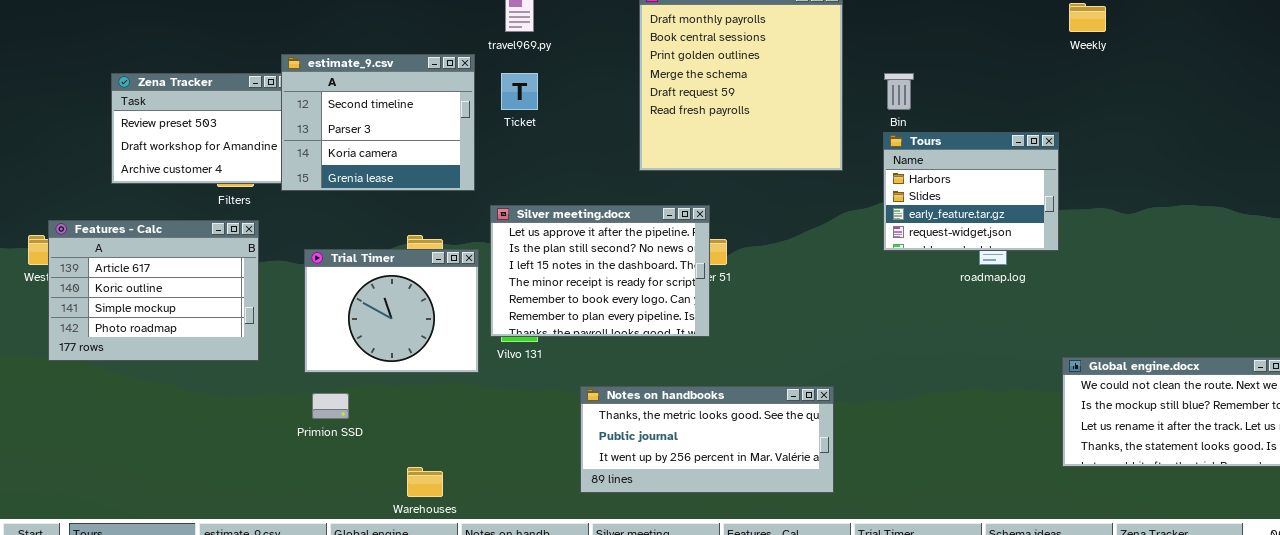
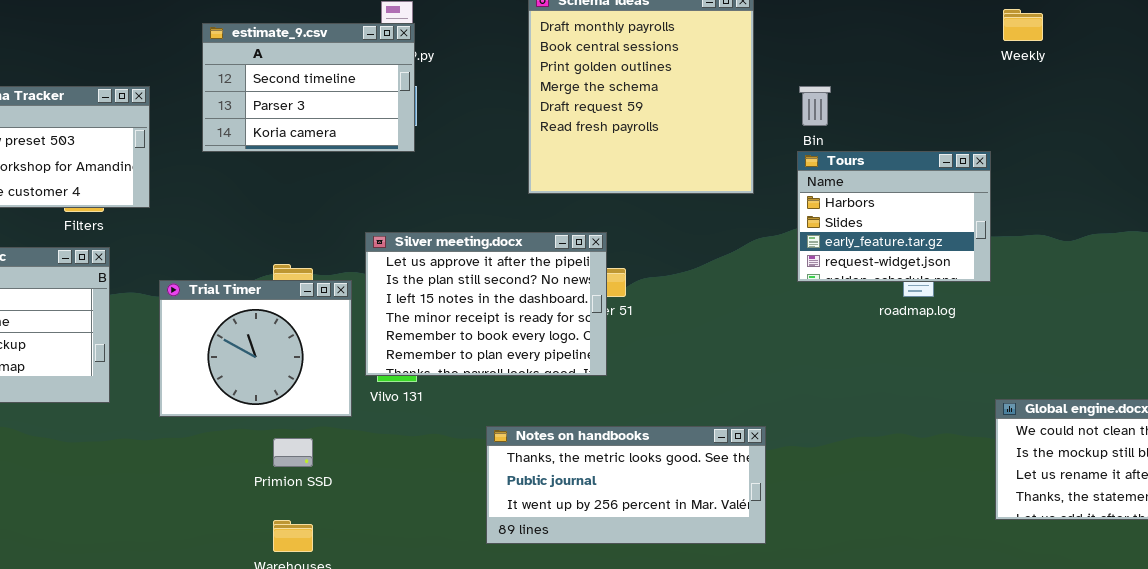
estimate_9.csv: [281,54,475,191] -> [202,23,415,152], moved, resized
Notes on handbooks: [580,386,834,493] -> [486,426,766,544], moved
Primion SSD: [312,393,349,419] -> [273,438,313,467], moved

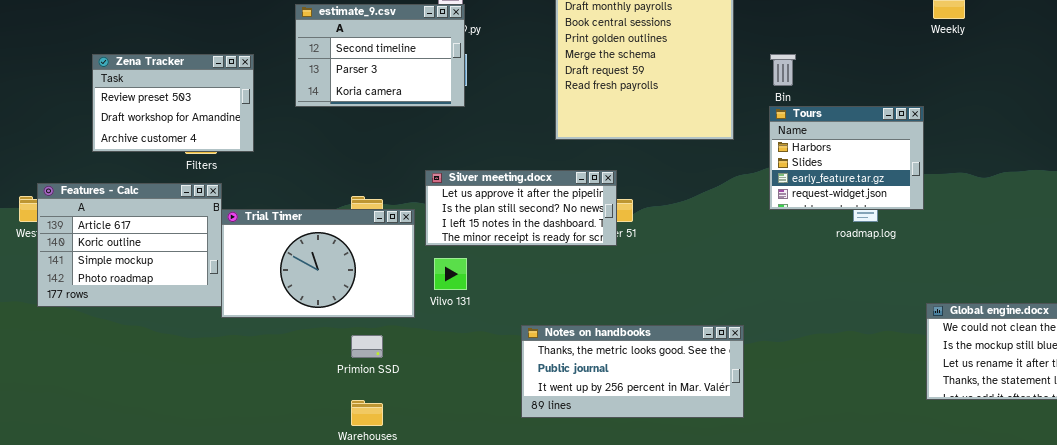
Silver meeting.docx: [365,232,607,376] -> [425,170,617,246], resized
Trial Timer: [159,280,352,417] -> [221,209,415,318], resized

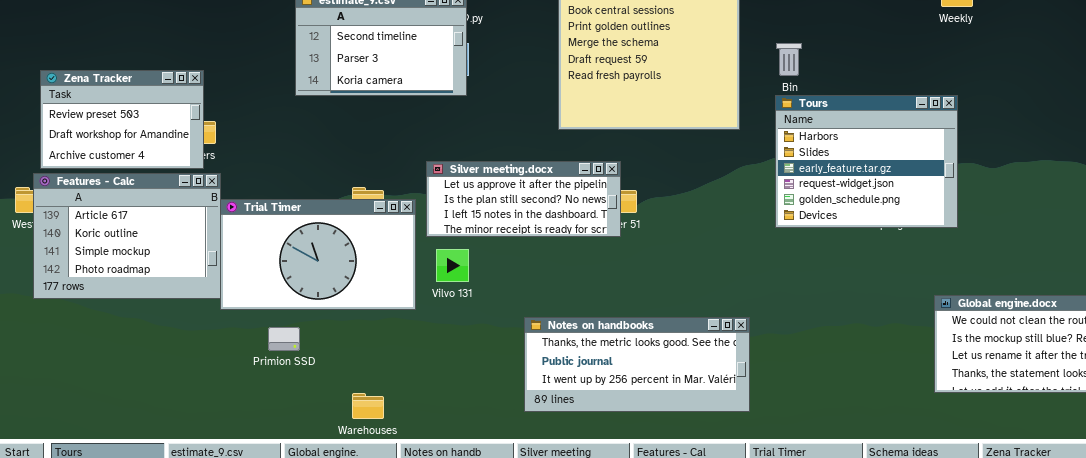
Zena Tracker: [92,54,254,152] -> [40,70,204,169], moved
Tours: [769,106,924,210] -> [775,95,958,228], resized
Primion SSD: [351,335,383,358] -> [268,327,300,351], moved

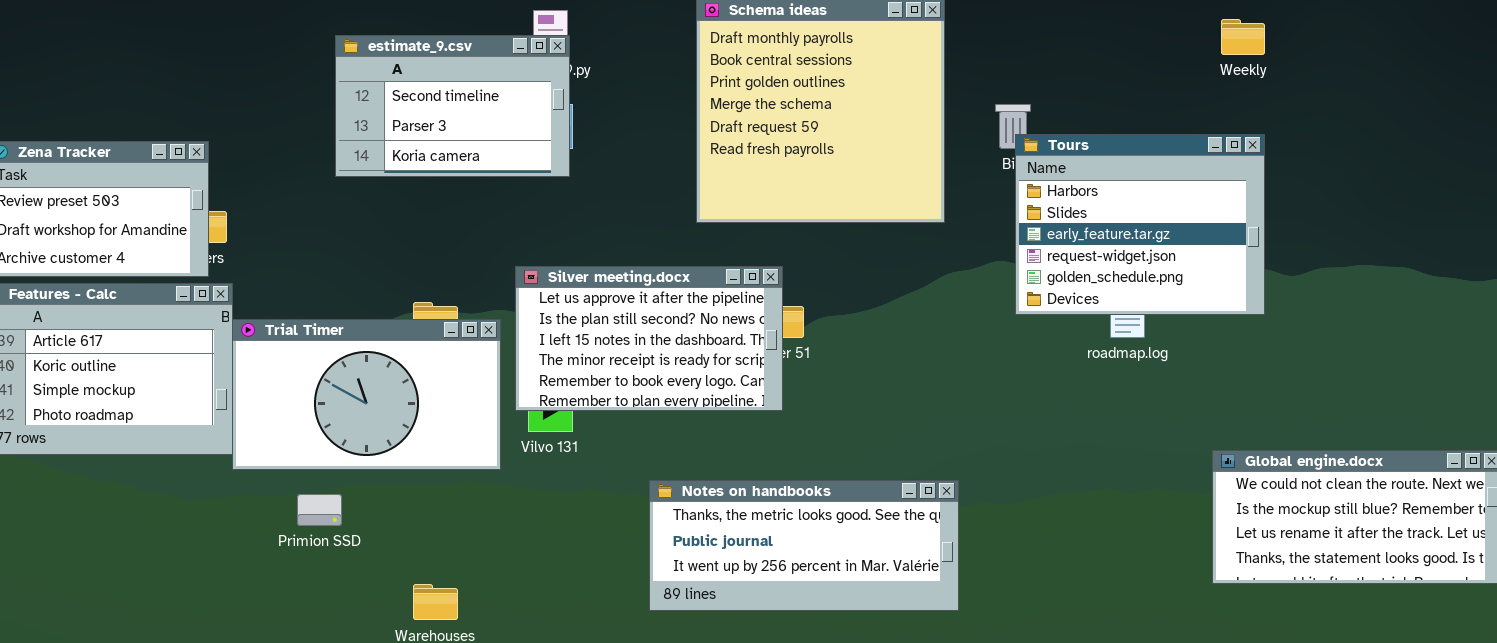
Tours: [775,95,958,228] -> [1015,134,1265,315], moved
Silver meeting.docx: [426,161,621,237] -> [515,266,783,411], resized

